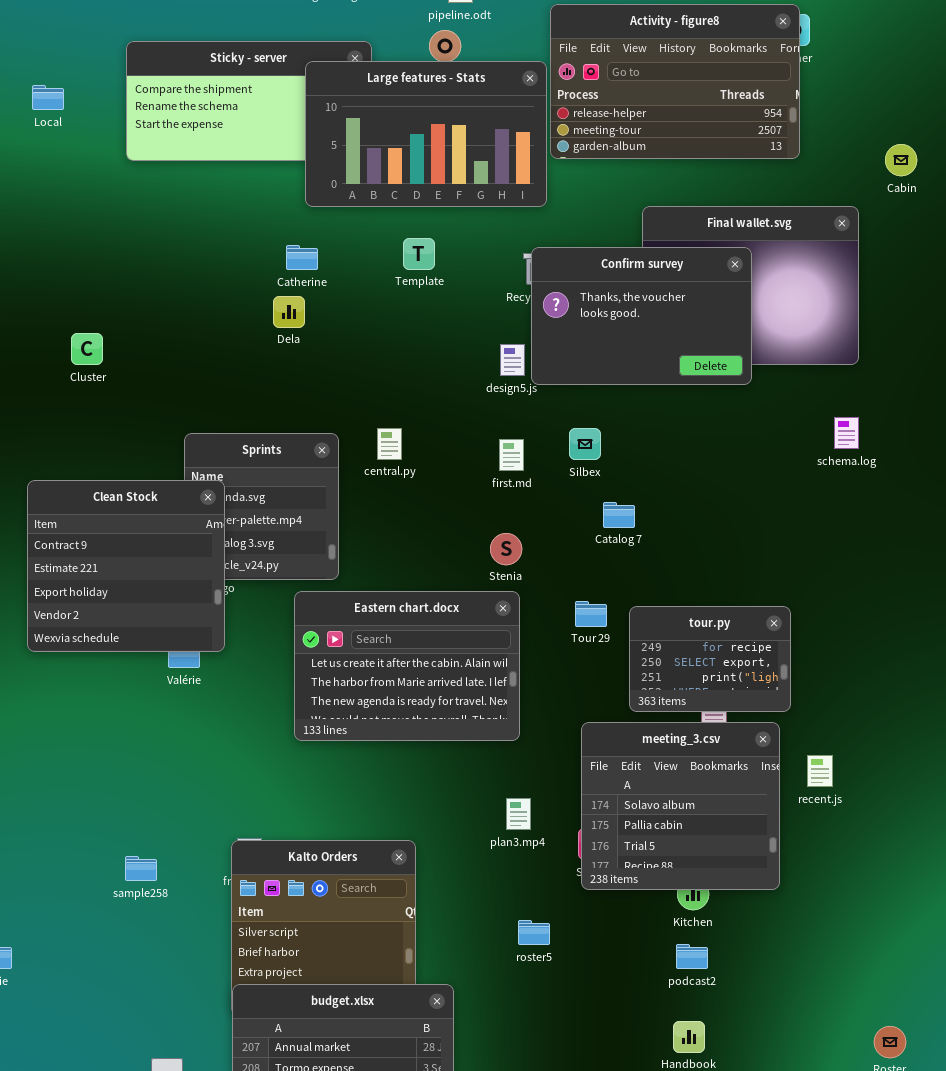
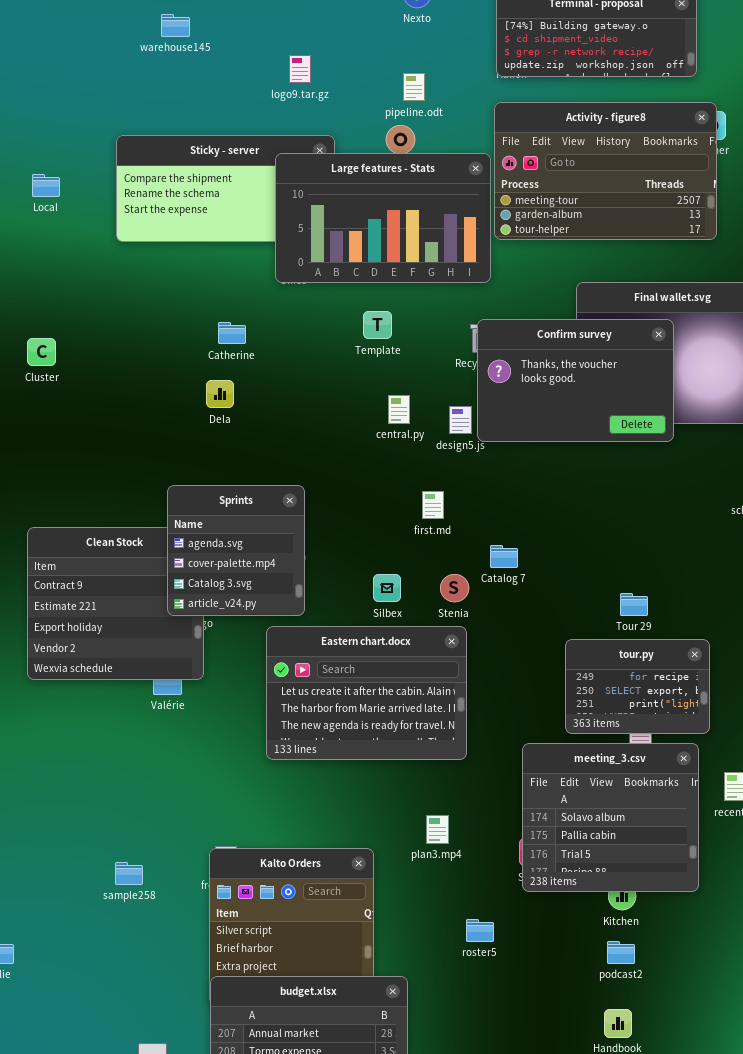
Activity - figure8: [550,4,800,159] -> [494,102,717,240], scrolled down 1 row
Catherine: [286,245,318,270] -> [218,322,246,344], moved
Dela: [273,296,305,328] -> [206,380,234,408], moved
Cluster: [71,333,103,365] -> [27,338,56,366], moved
central.py: [377,428,402,460] -> [388,395,410,424], moved
Silbex: [569,428,601,460] -> [373,574,401,602], moved
Sprints: [184,433,339,580] -> [167,485,305,616], raised
first.md: [499,439,524,471] -> [422,491,444,519], moved
Catalog 7: [603,502,635,528] -> [490,545,518,568], moved
Tour 29: [575,601,607,627] -> [620,593,648,616], moved
plan3.mp4: [506,798,531,830] -> [426,815,449,844], moved

